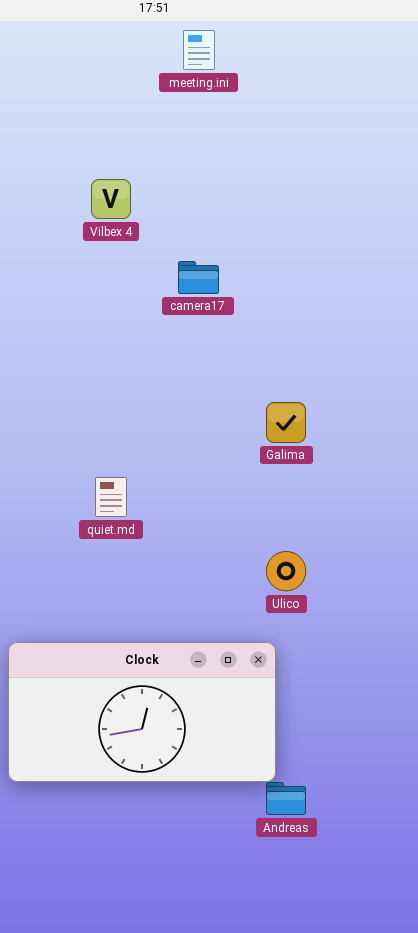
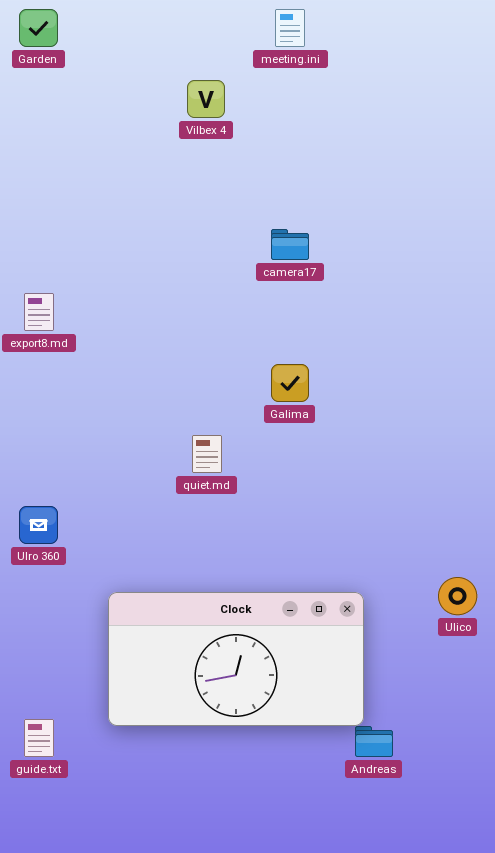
Vilbex 4: [91,179,131,219] -> [187,80,225,118], moved
Galima: [266,402,306,443] -> [271,364,309,402], moved
Ulico: [266,551,306,591] -> [438,577,477,615], moved

